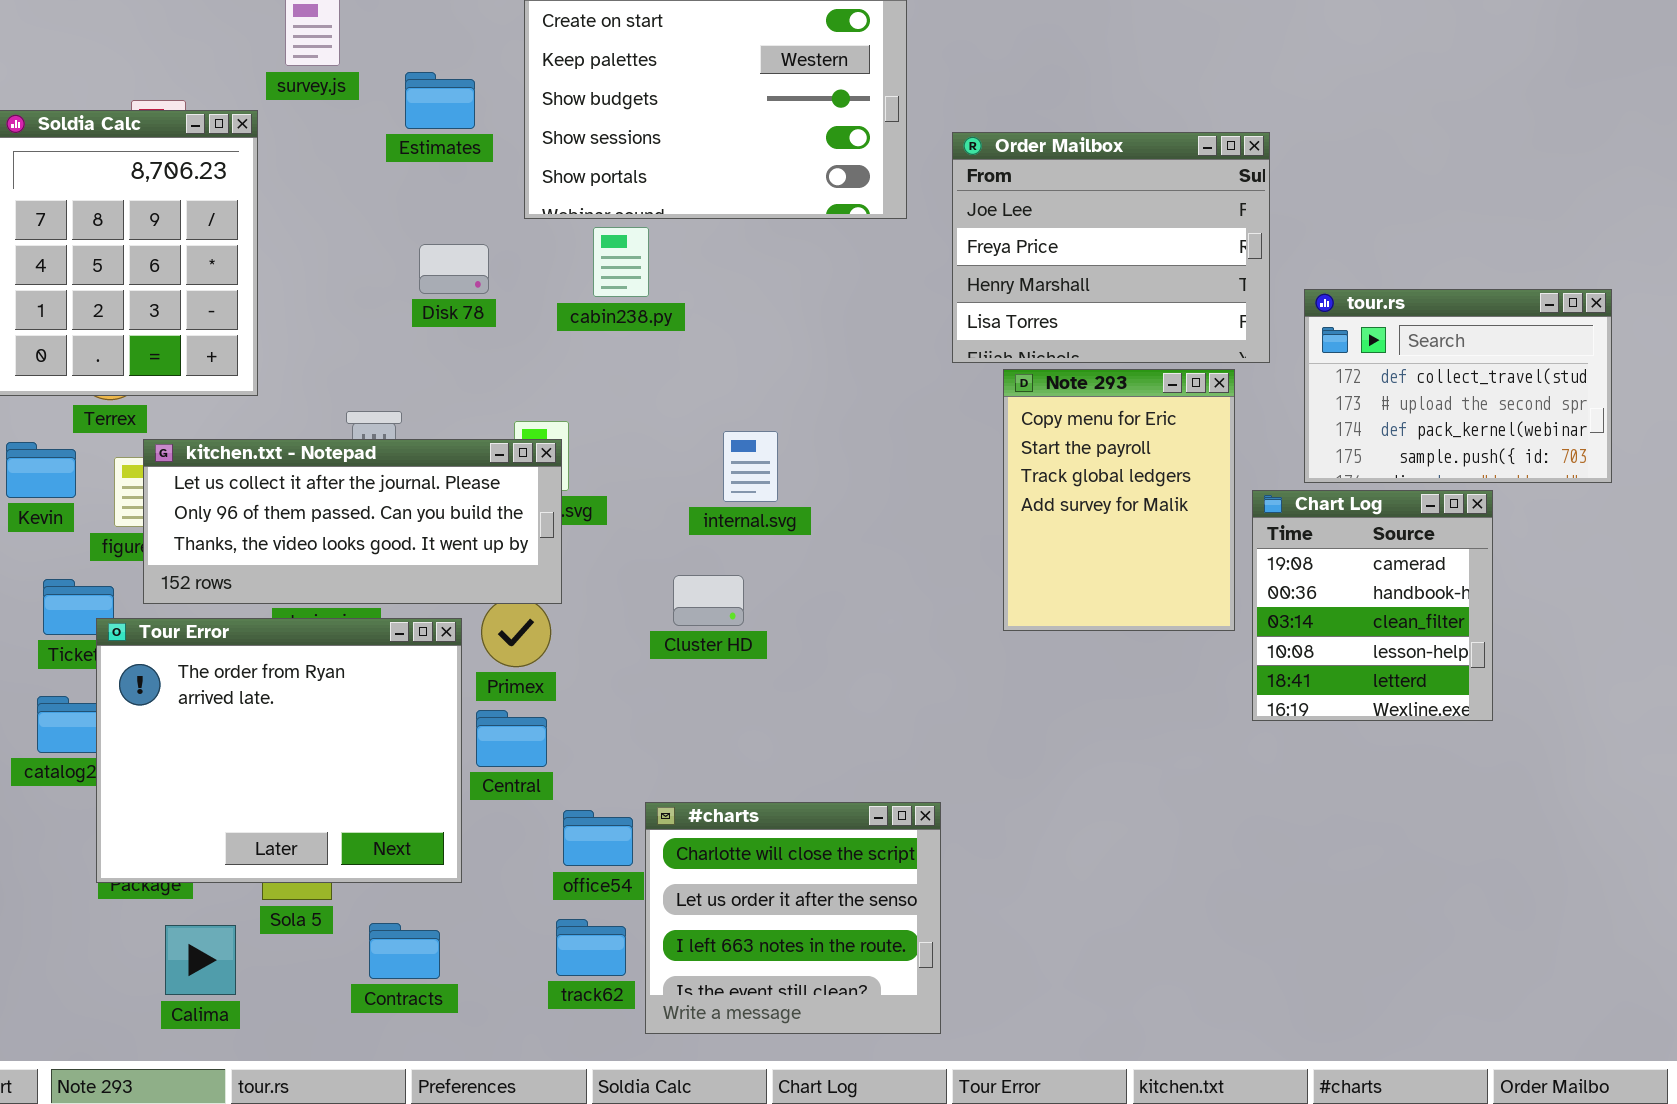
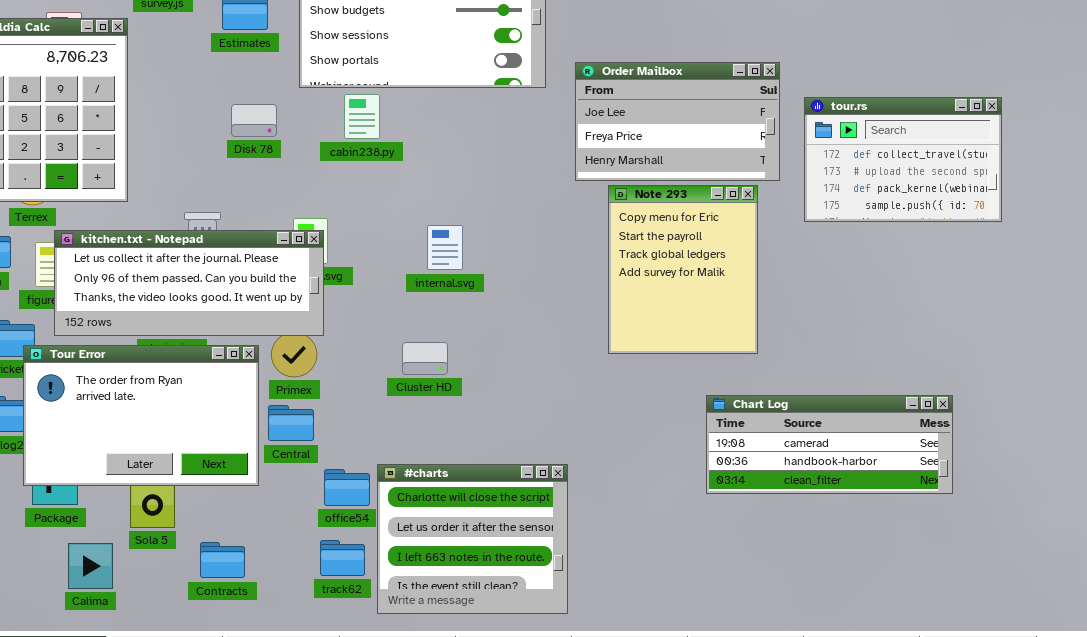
Order Mailbox: [952,132,1270,363] -> [575,62,780,181], resized
tour.rs: [1304,289,1612,483] -> [804,97,1002,222], moved
Chart Log: [1252,490,1493,721] -> [706,395,953,494], moved, resized
Cluster HD: [673,575,744,626] -> [402,342,448,375], moved
Tour Error: [96,618,462,883] -> [23,345,259,486], resized

